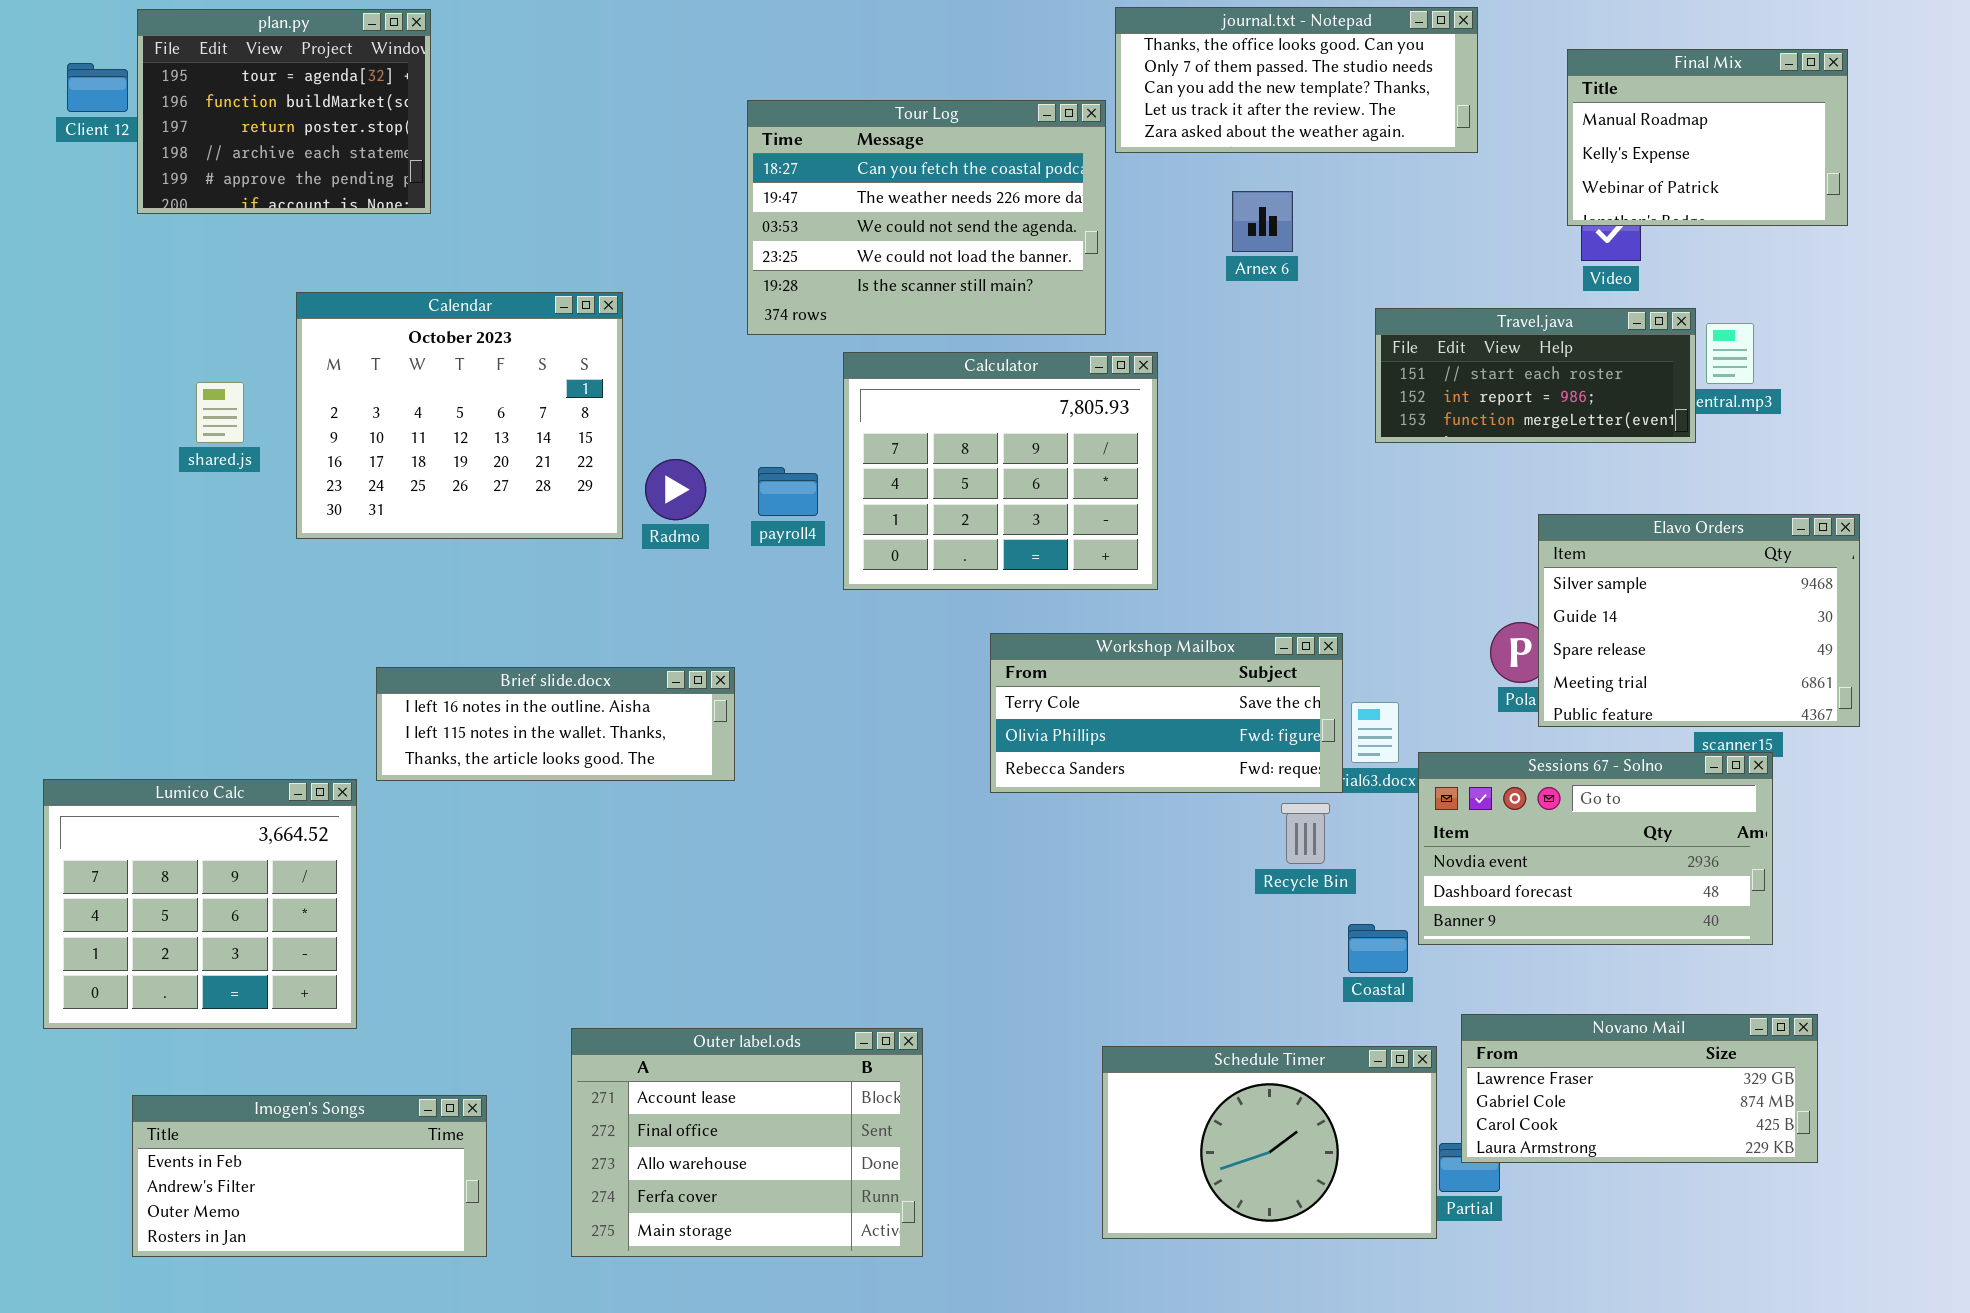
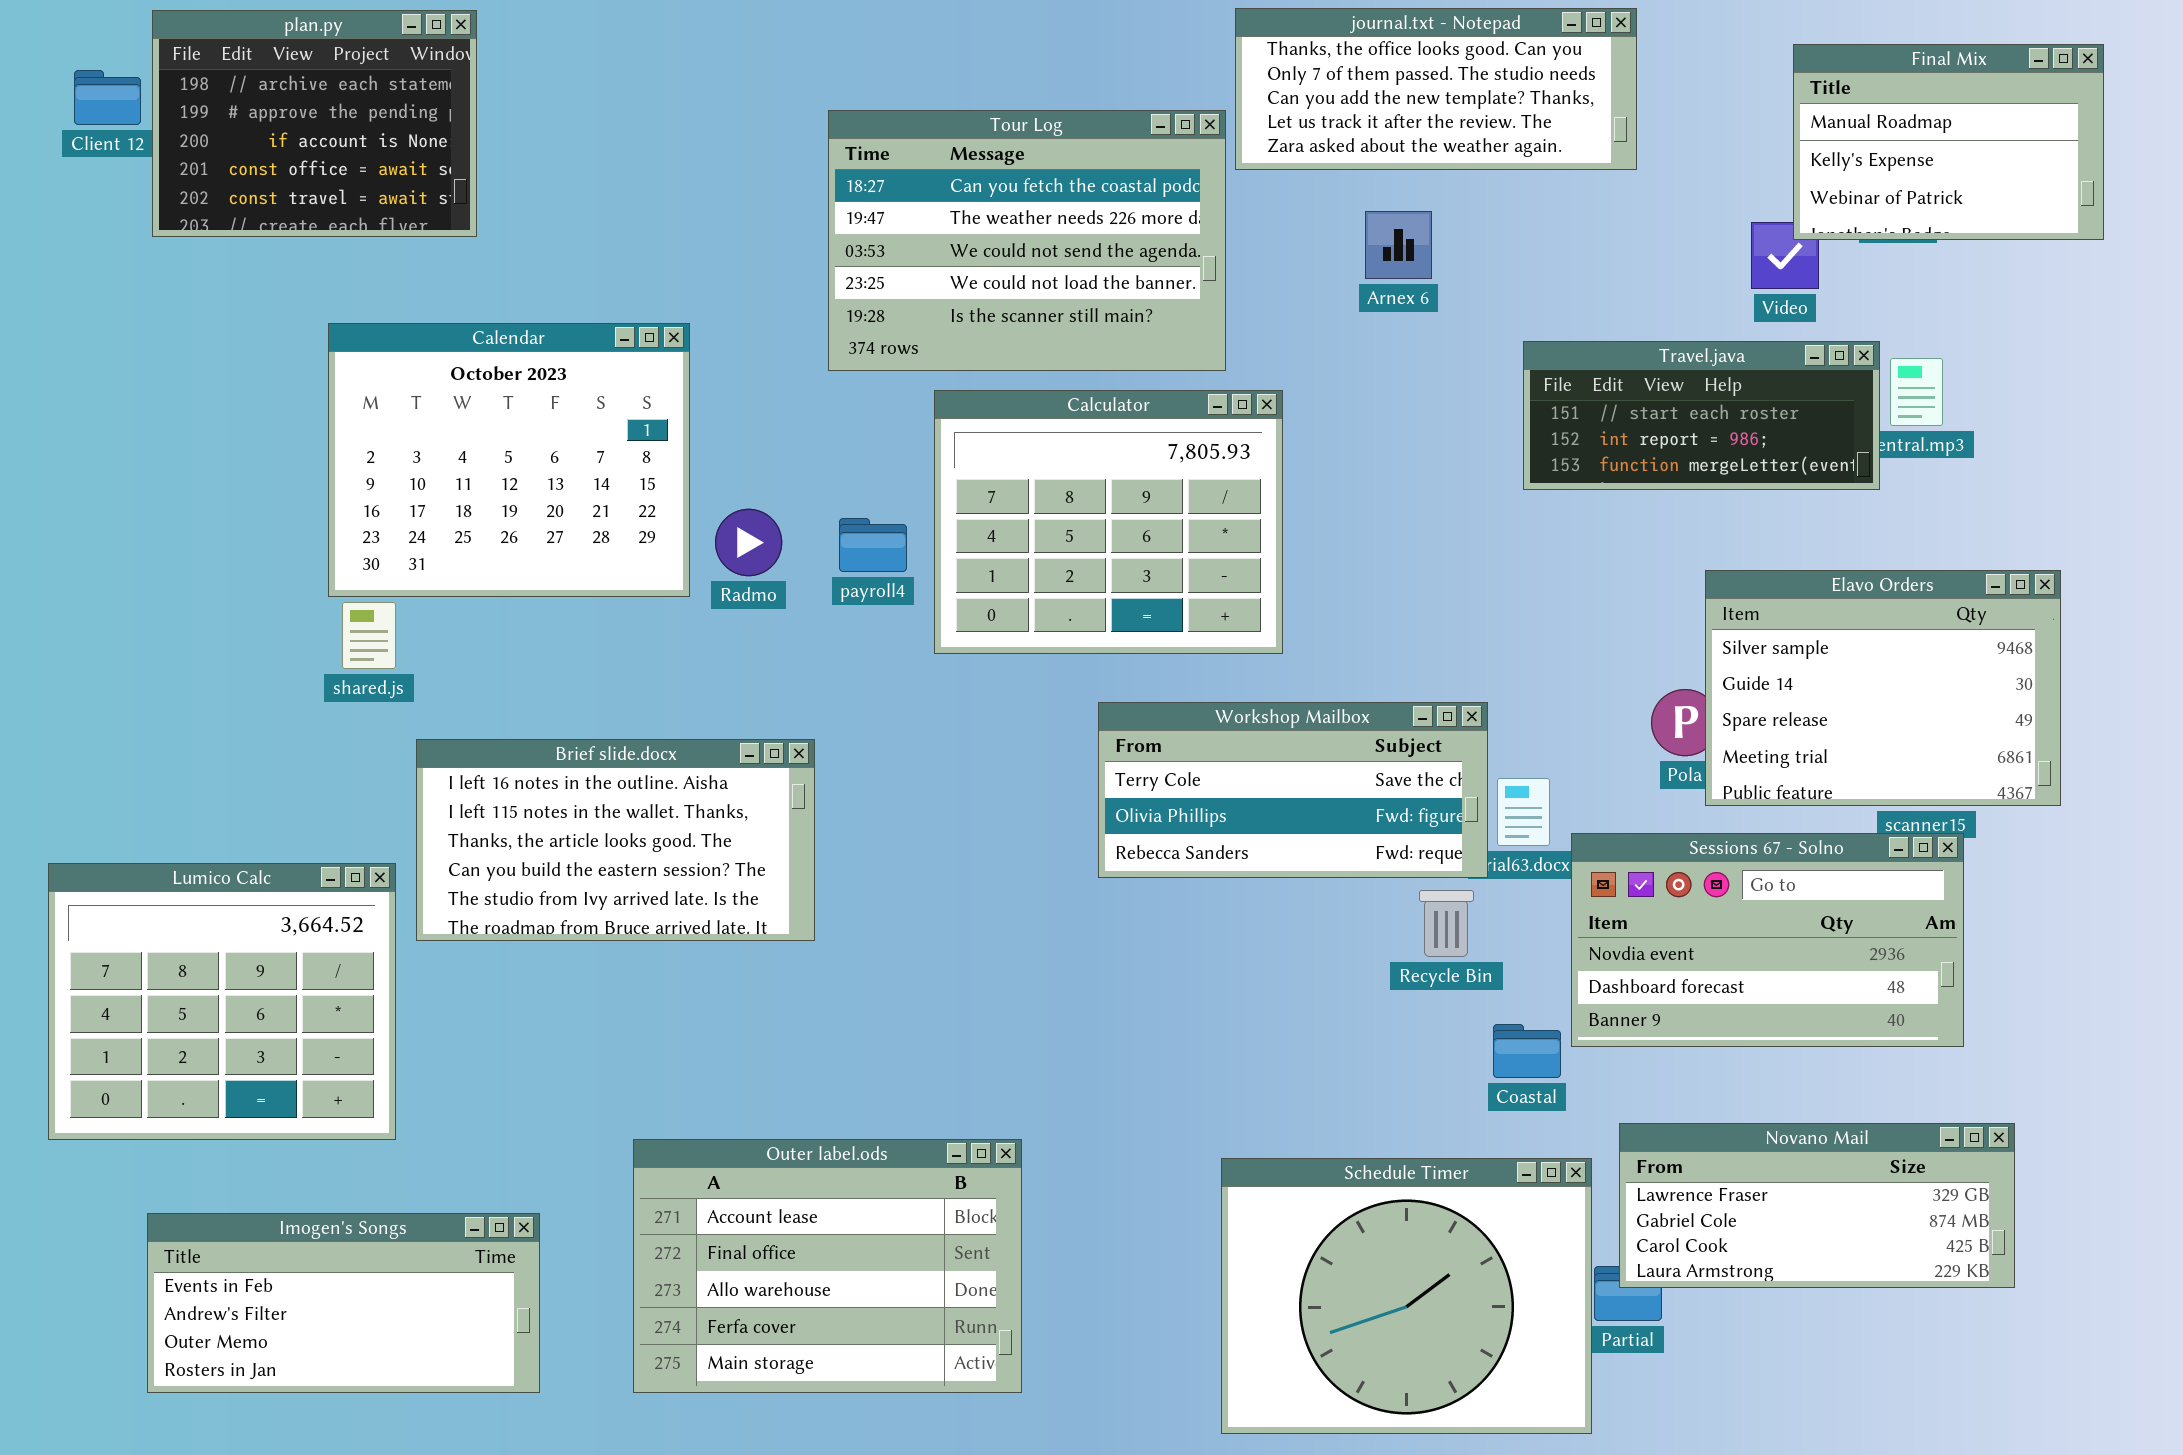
plan.py: [137,9,431,214] -> [152,10,477,237], scrolled down 3 rows
Final Mix: [1567,49,1848,226] -> [1793,44,2104,240], moved
shared.js: [196,382,244,443] -> [342,602,396,669], moved
Brief slide.docx: [376,667,735,781] -> [416,739,815,941], resized
Schedule Timer: [1102,1046,1437,1239] -> [1221,1158,1592,1434], resized

